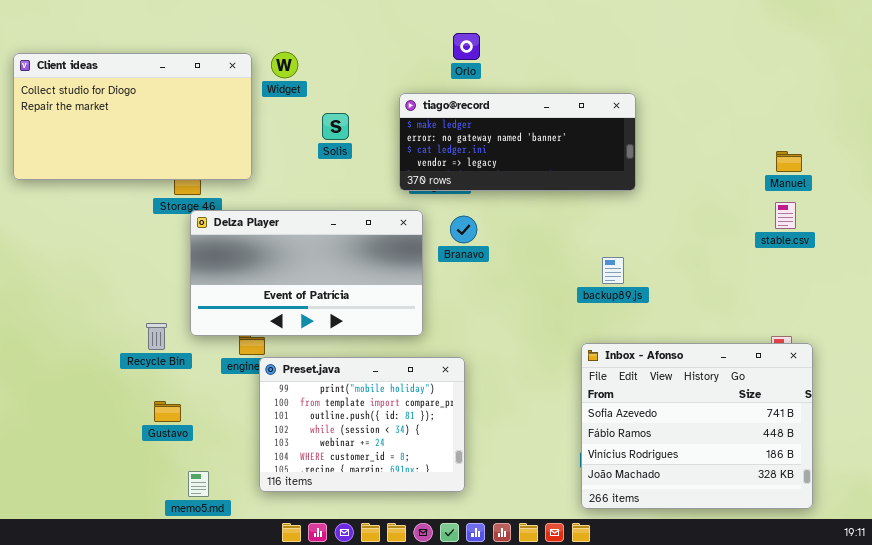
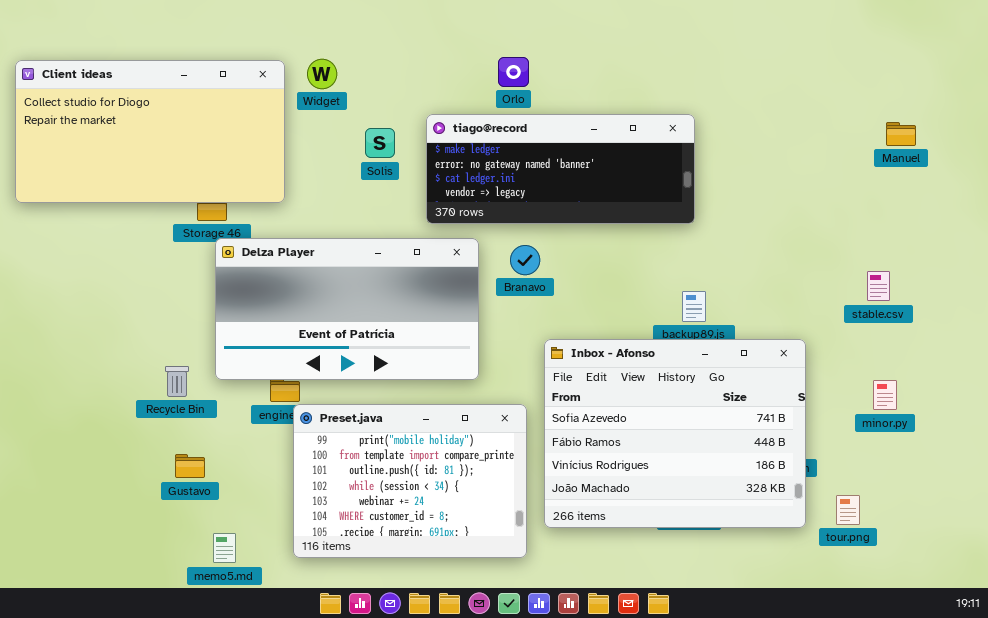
Orlo: [453,33,480,60] -> [498,57,529,87], moved
tiago@record: [399,93,636,191] -> [426,114,695,224], moved
Manuel: [776,151,802,172] -> [886,122,916,146], moved
stable.csv: [775,202,796,229] -> [867,271,890,301], moved
Inbox - Afonso: [581,343,813,509] -> [544,339,806,528], moved

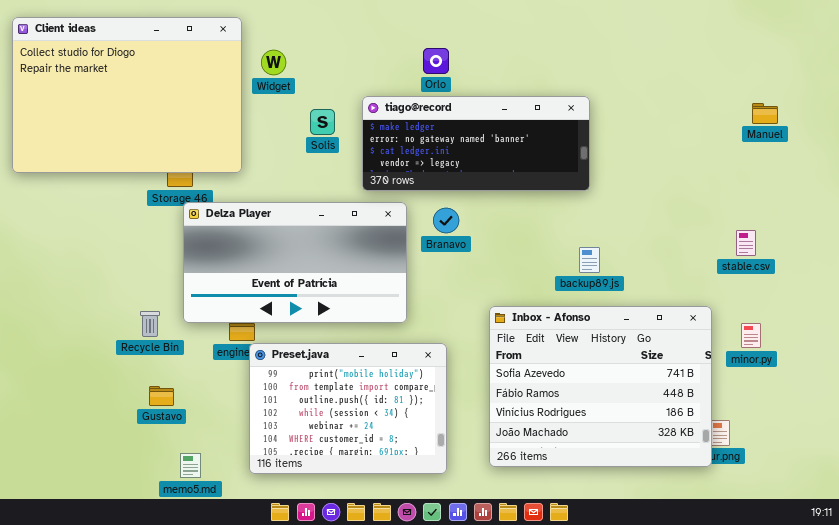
Client ideas: [15,60,285,203] -> [12,17,242,173], resized
Inbox - Afonso: [544,339,806,528] -> [489,306,712,467], moved

